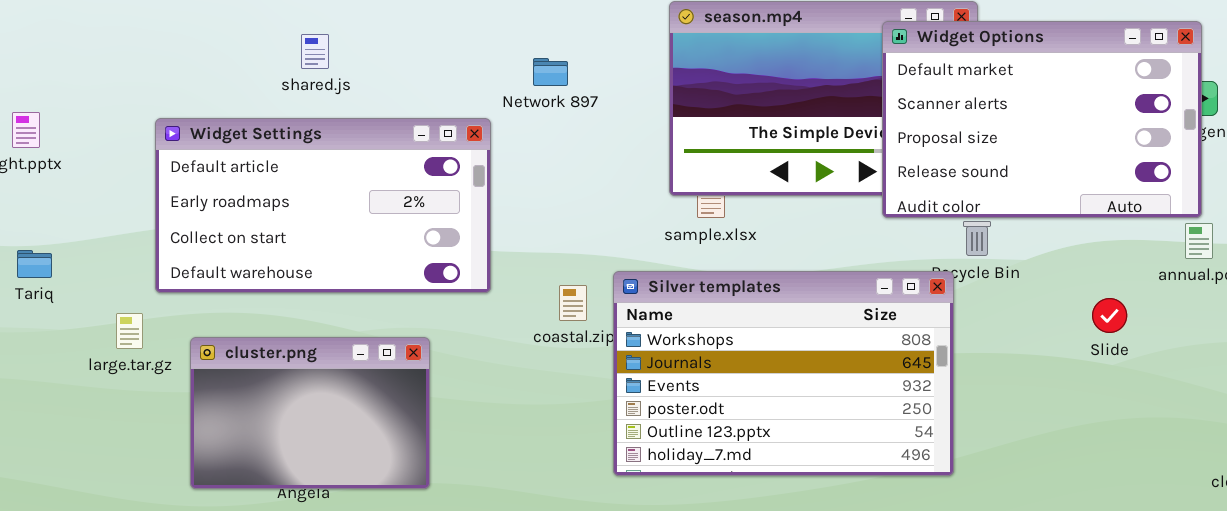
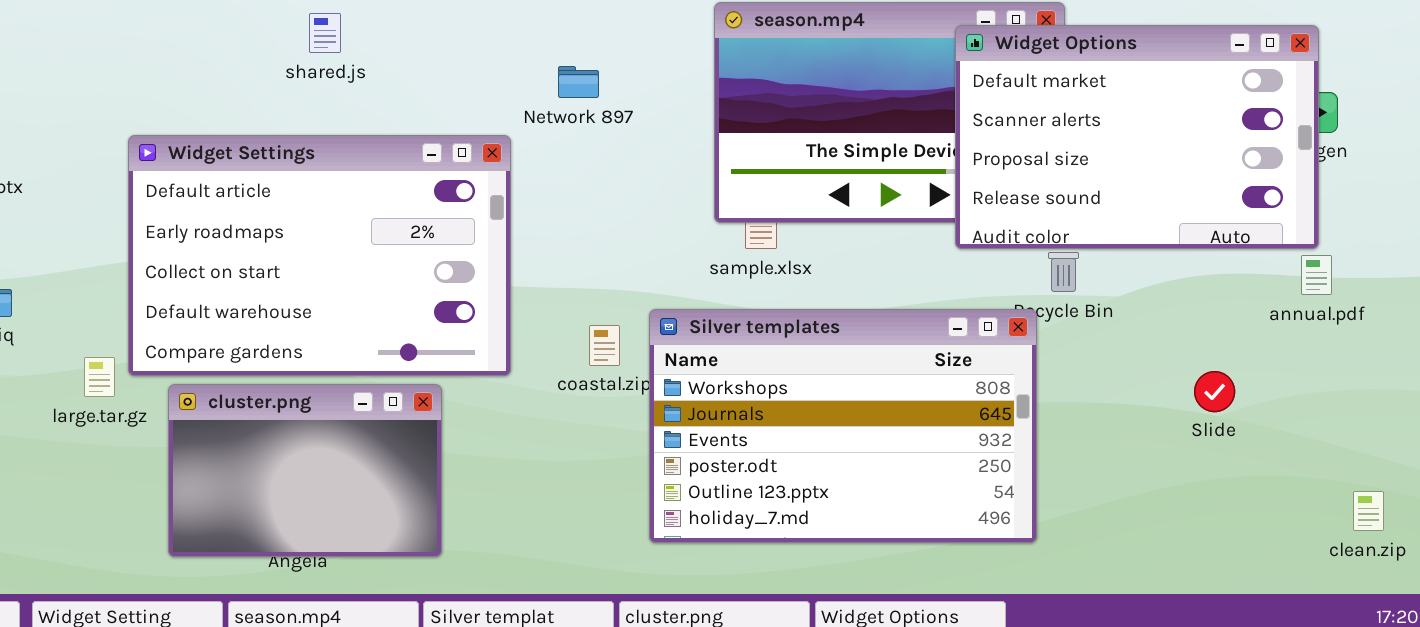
shared.js: [301,34,329,69] -> [309,13,341,53], moved
Widget Settings: [155,118,491,293] -> [128,135,511,376], resized
Slide: [1092,298,1127,333] -> [1194,371,1235,412], moved

